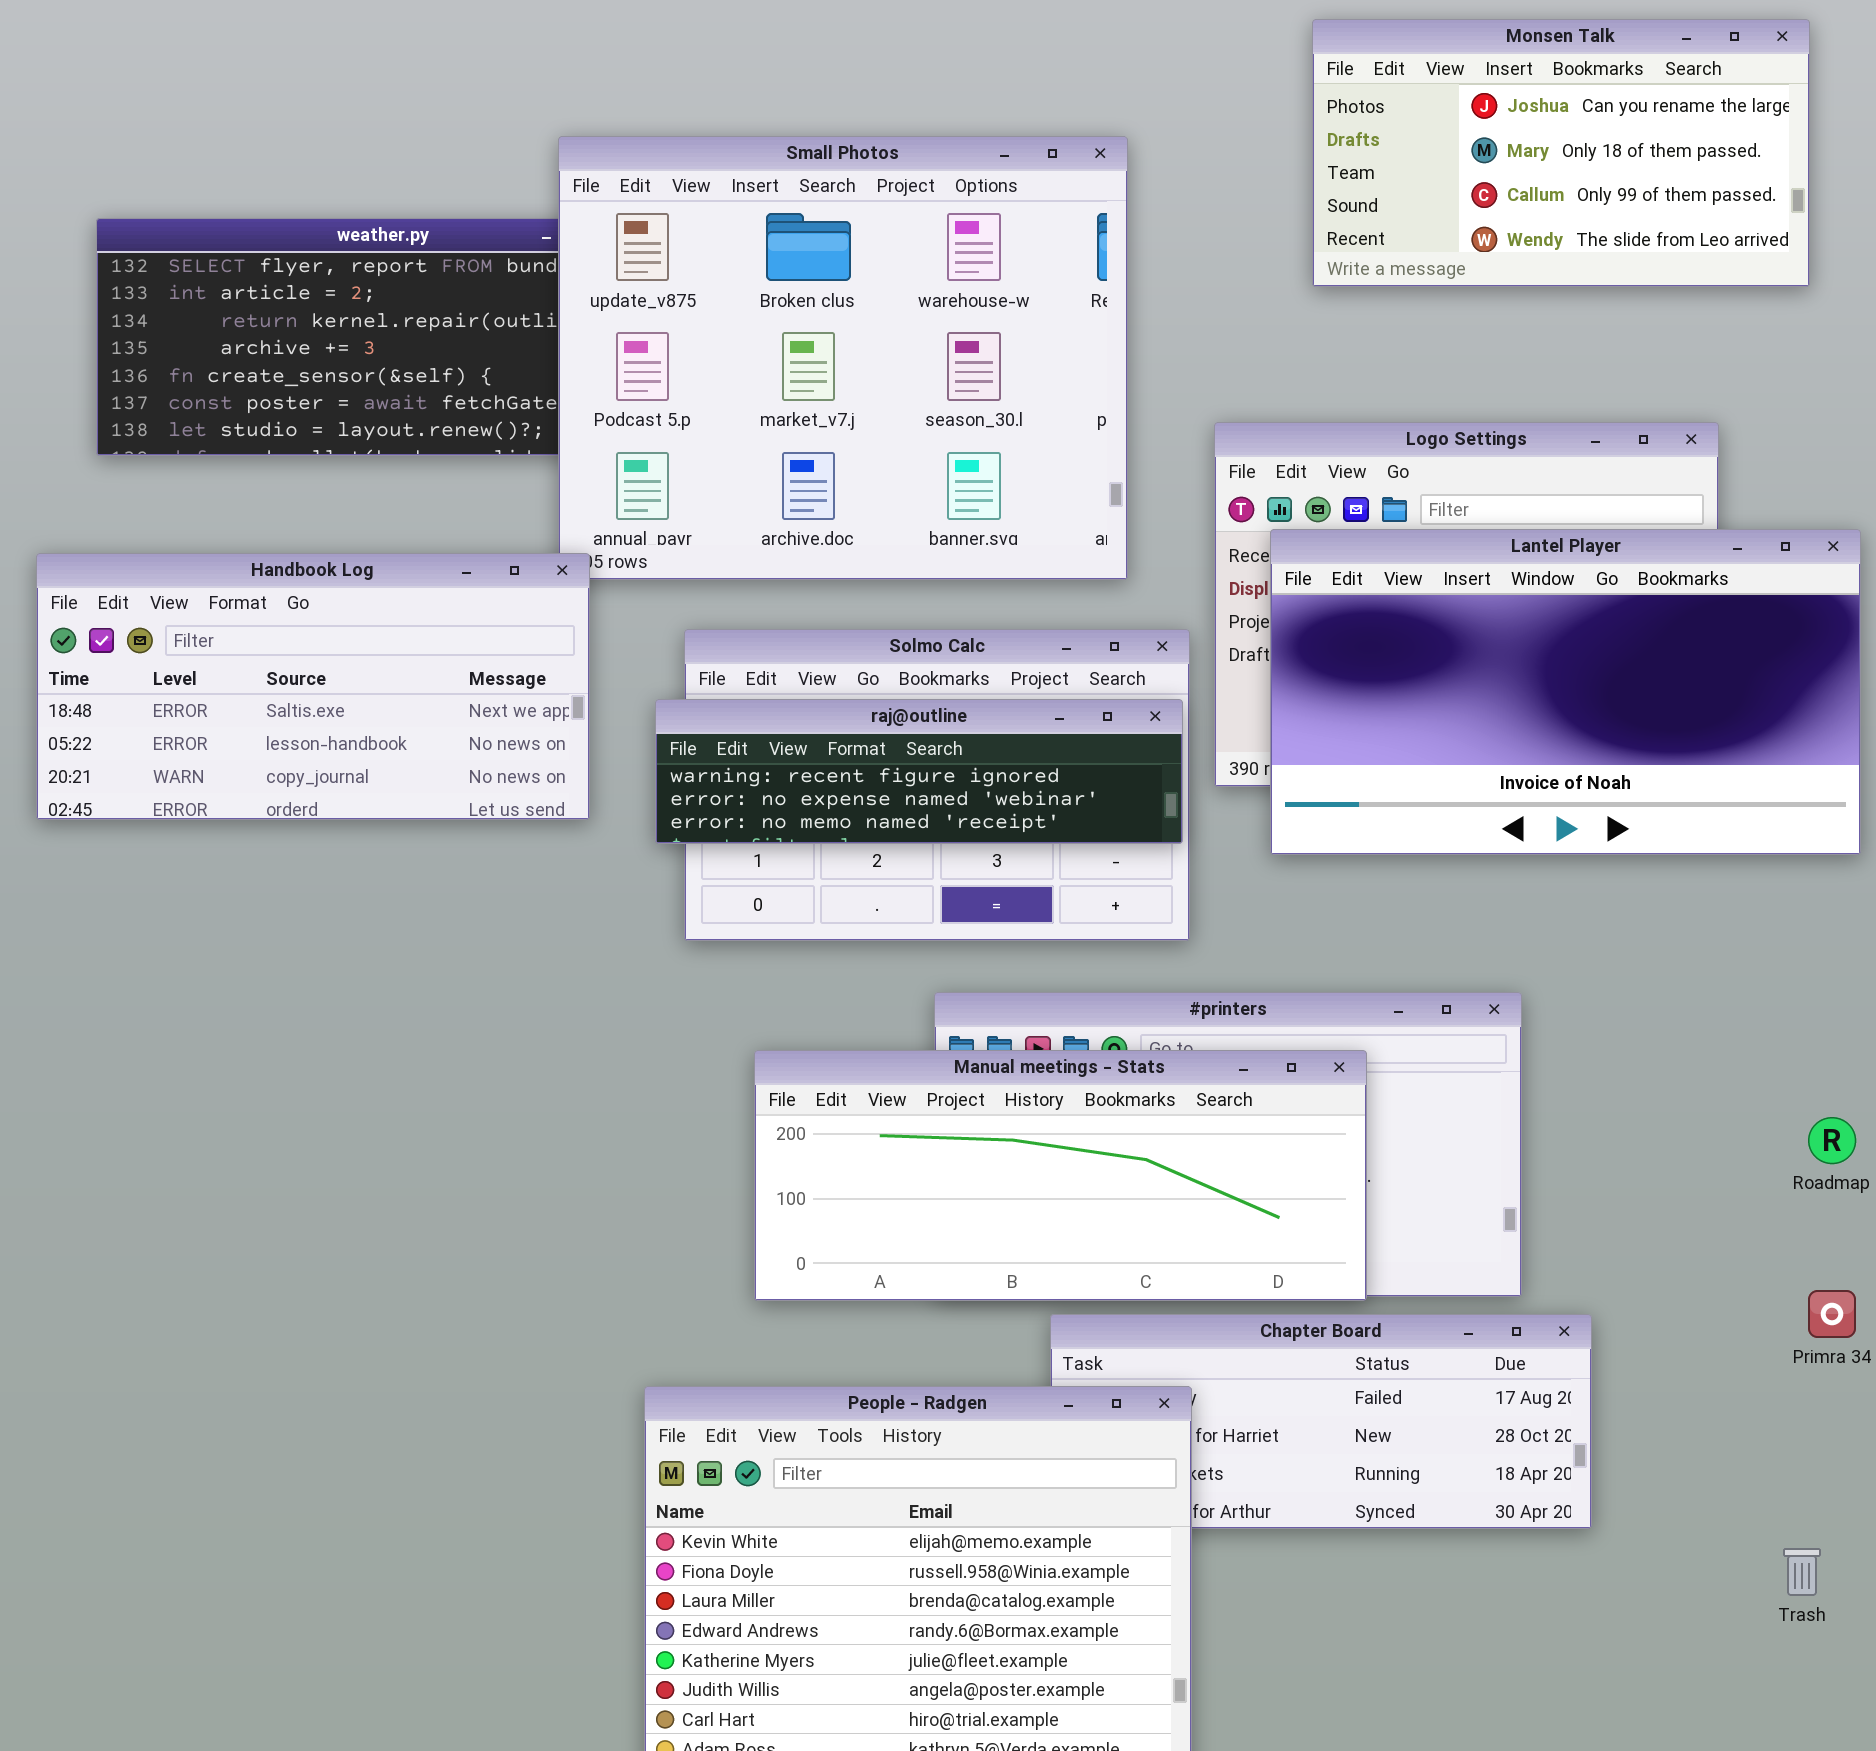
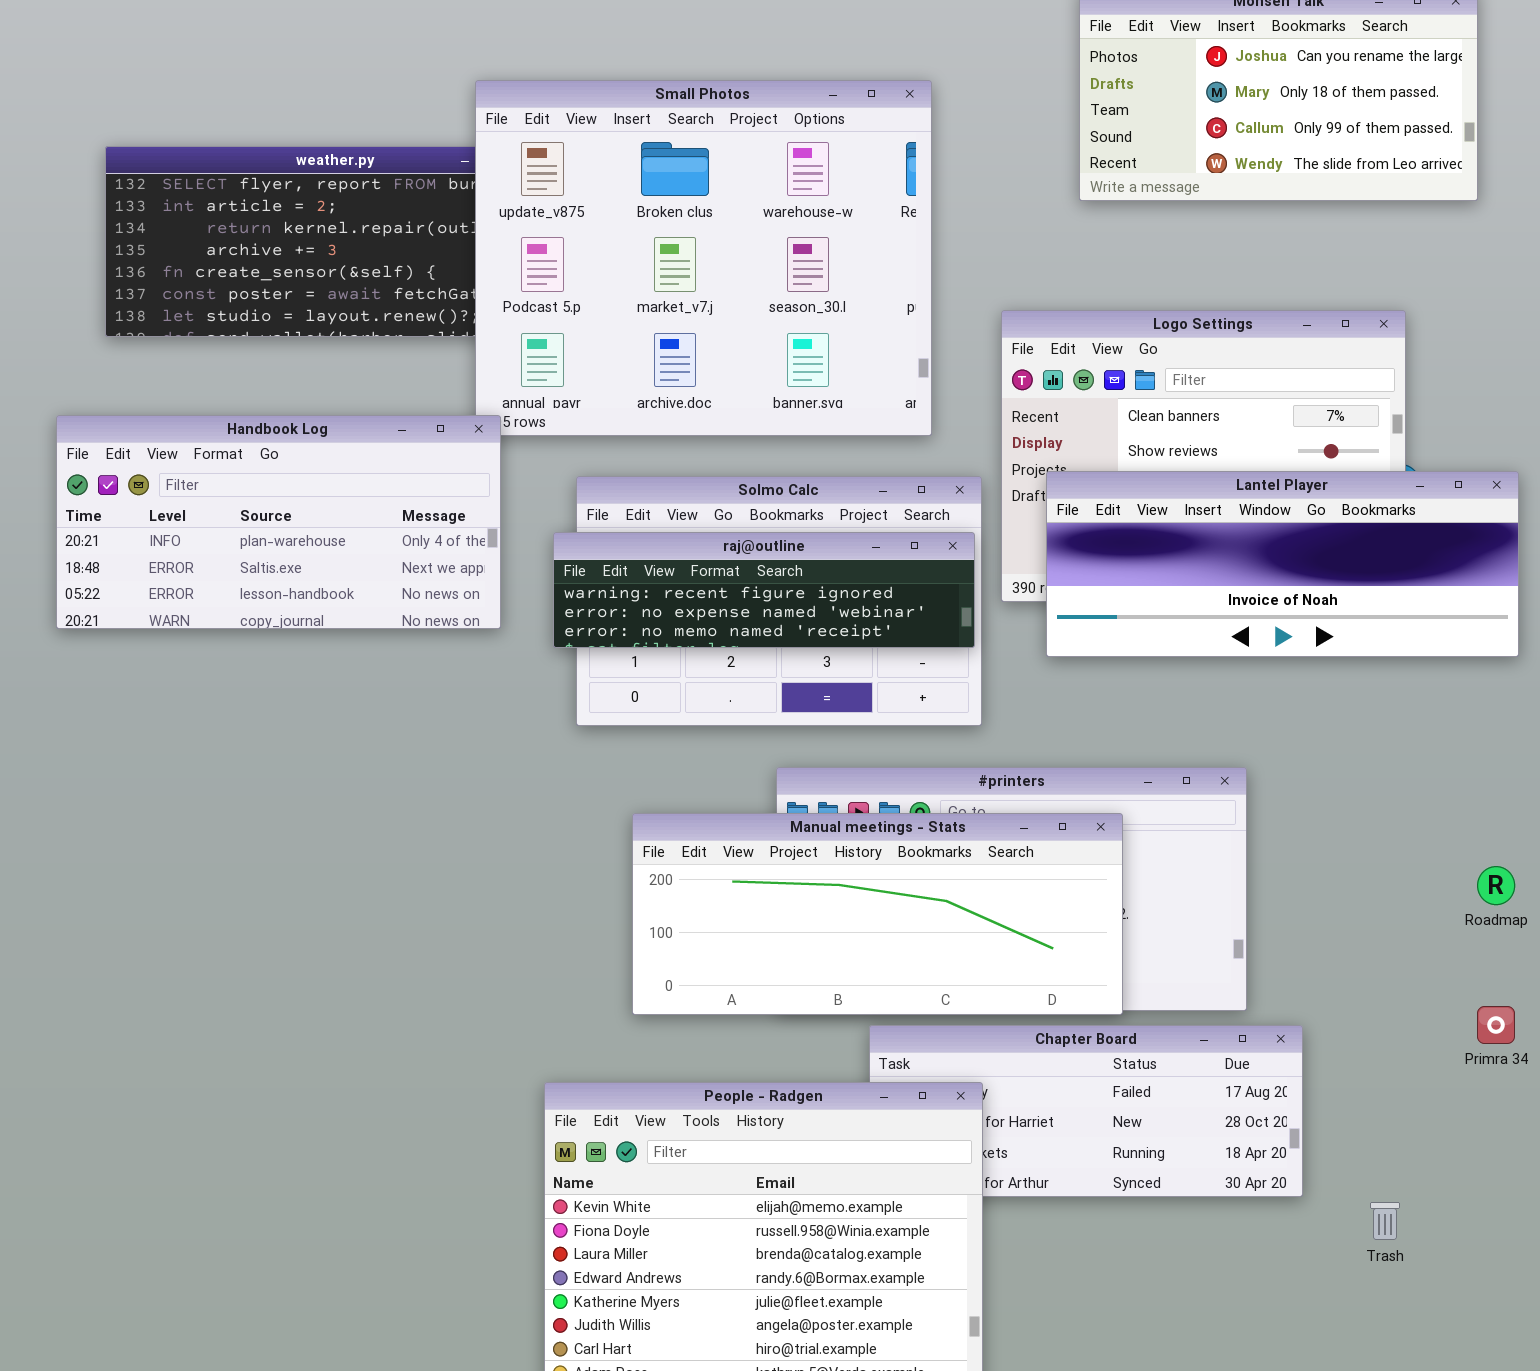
Lantel Player: [1270,529,1861,855] -> [1046,471,1519,657], resized
Handbook Log: [36,553,590,820] -> [56,415,501,629], scrolled up 1 row
Trash: [1783,1548,1821,1596] -> [1370,1202,1400,1240], moved

